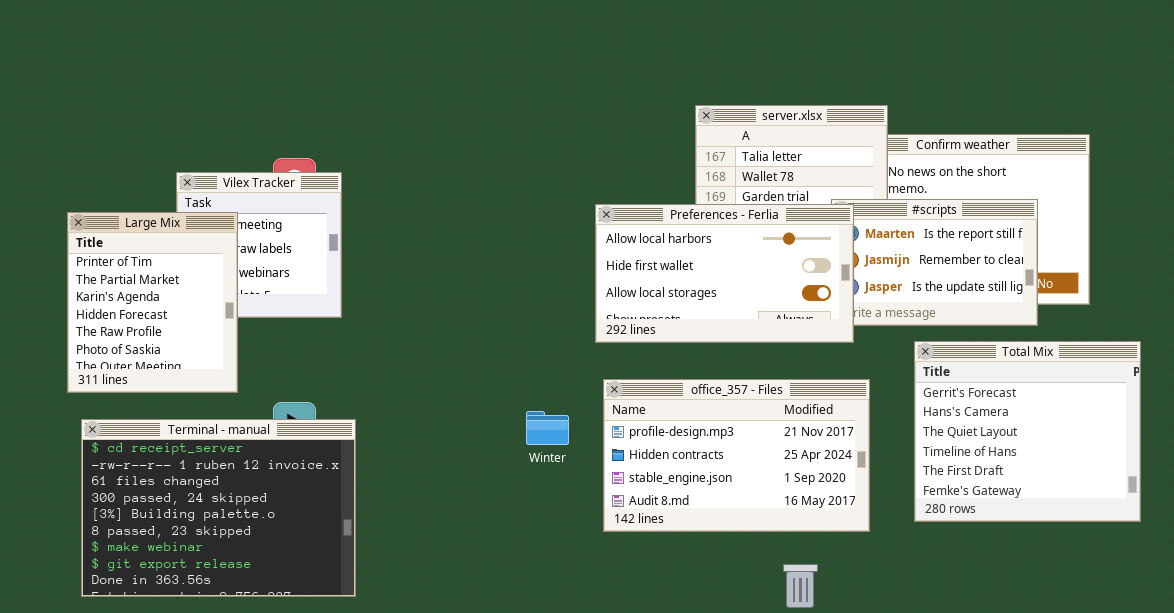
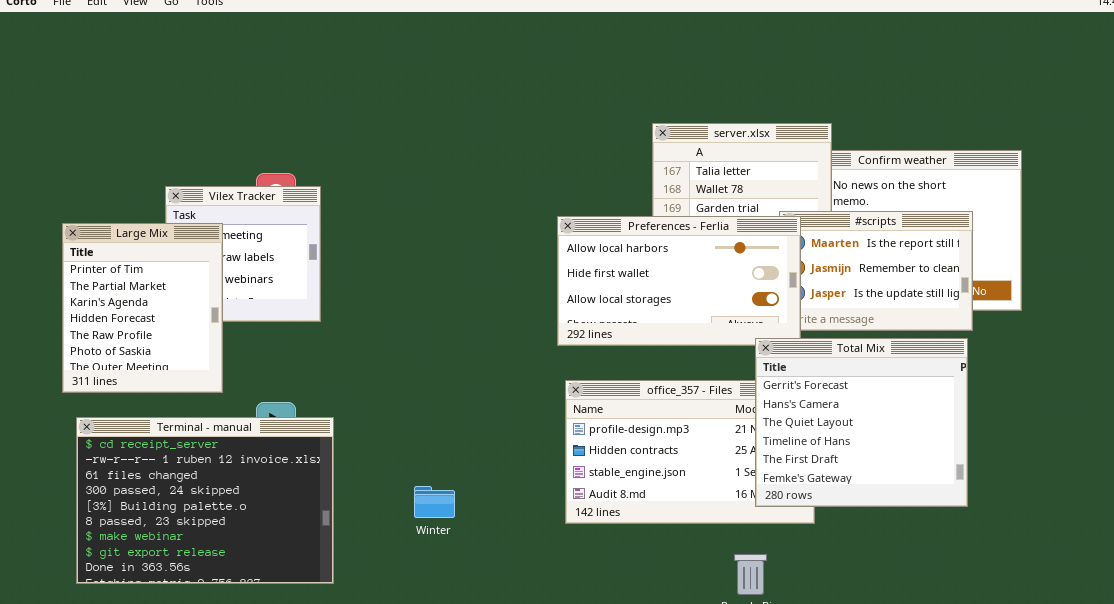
Total Mix: [914,341,1141,522] -> [755,338,968,507], moved
Winter: [526,411,569,445] -> [414,486,455,518], moved

